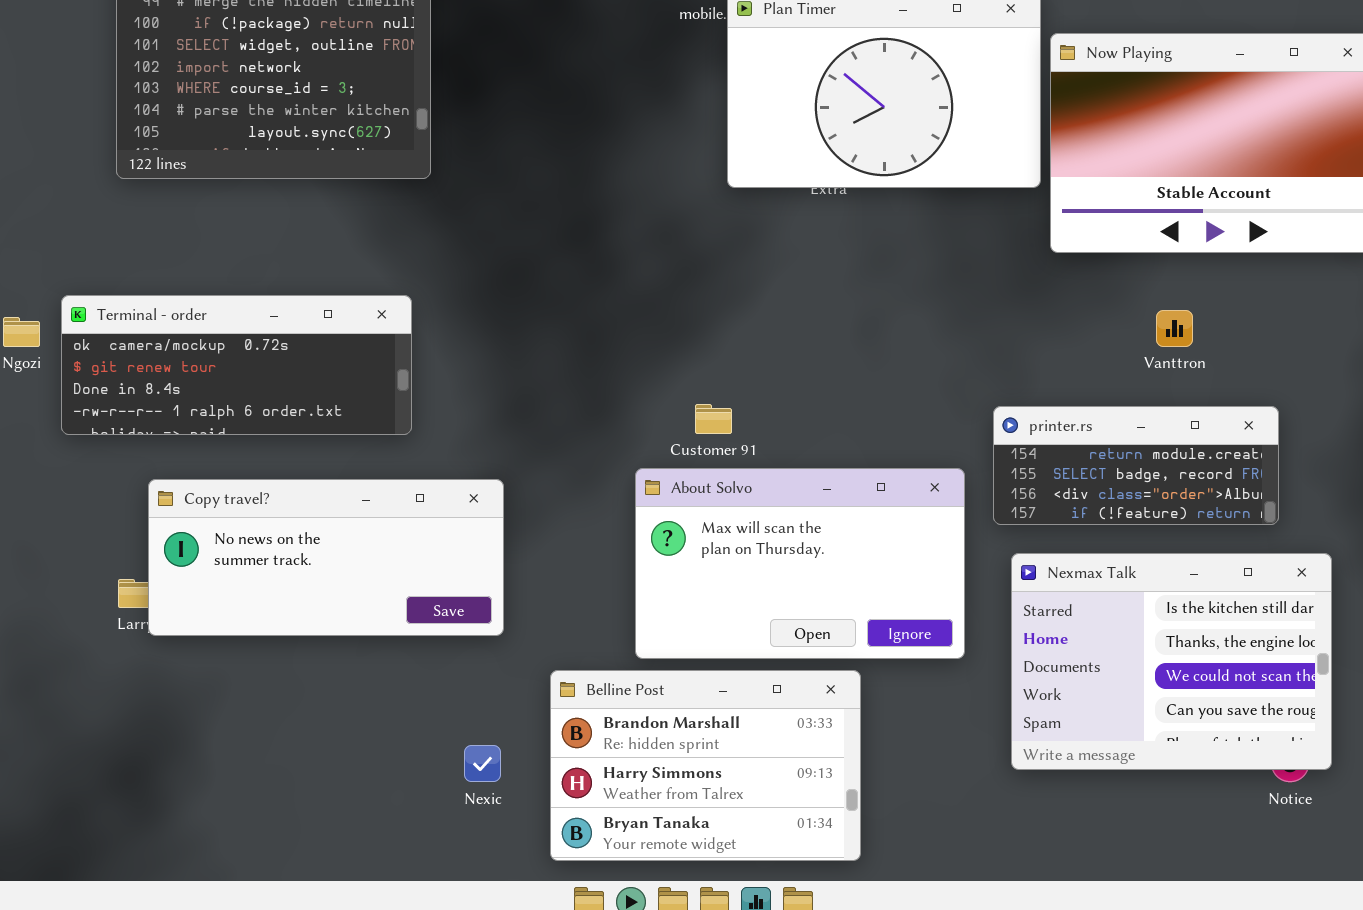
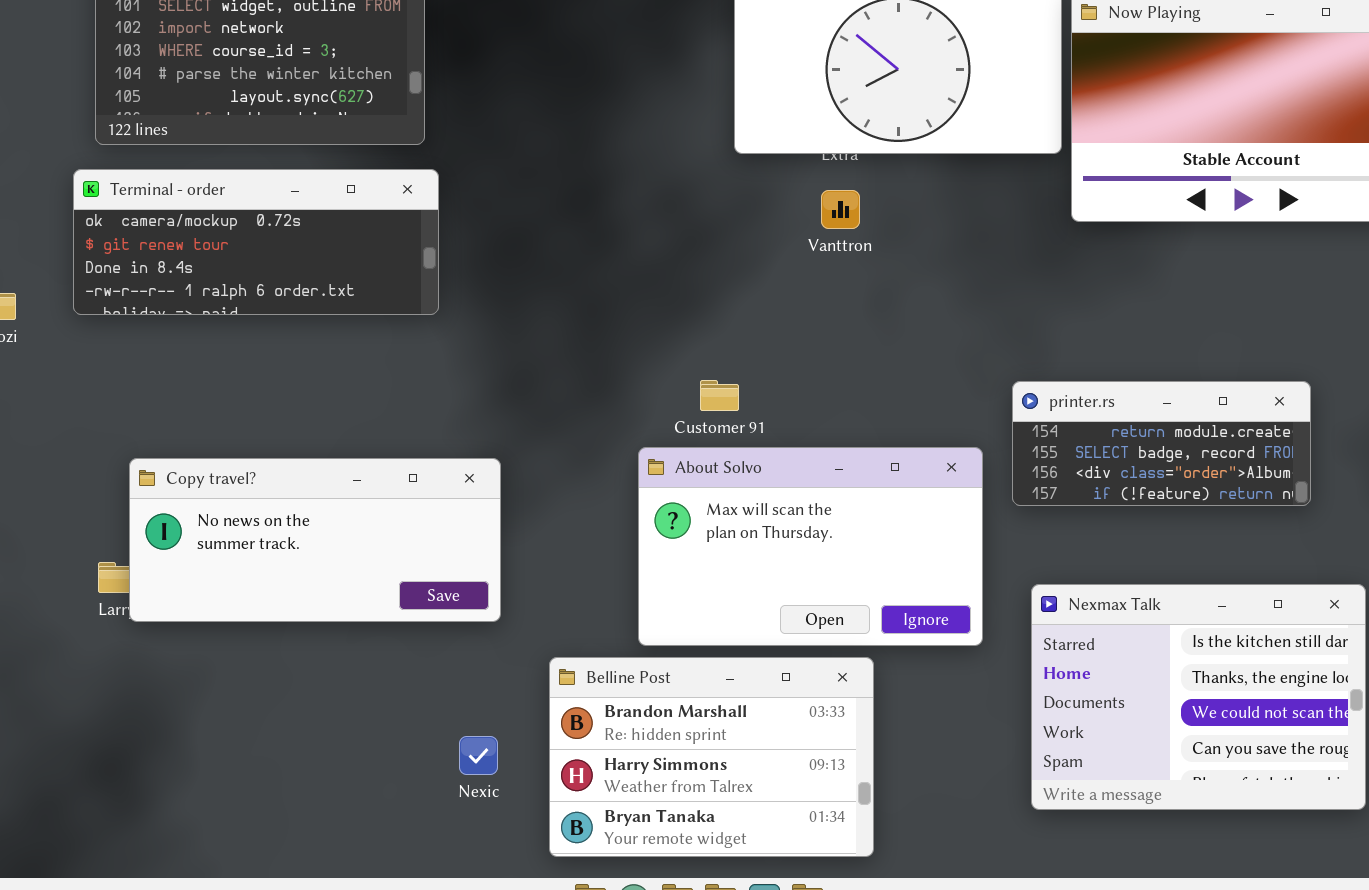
Terminal - order: [61,295,412,435] -> [73,169,439,315], moved
Vanttron: [1156,310,1193,347] -> [821,190,860,229], moved
Nexmax Talk: [1011,553,1332,770] -> [1031,584,1366,810], moved

